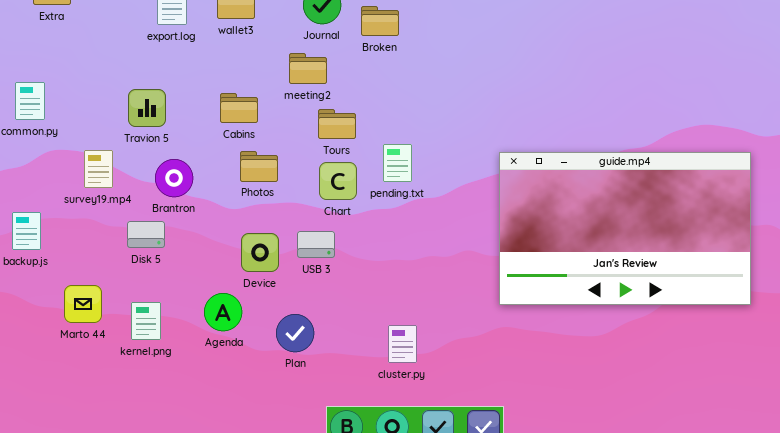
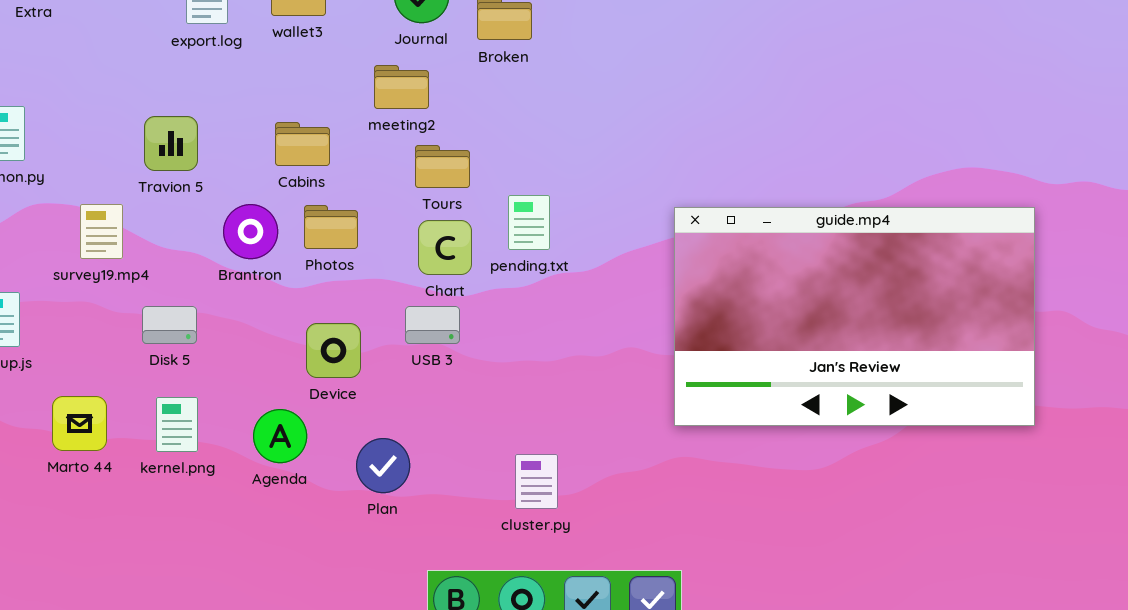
Brantron: [155,159,193,197] -> [223,204,278,259], moved
USB 3: [297,231,335,258] -> [405,306,460,344], moved
kernel.png: [131,302,161,340] -> [156,397,198,452], moved

